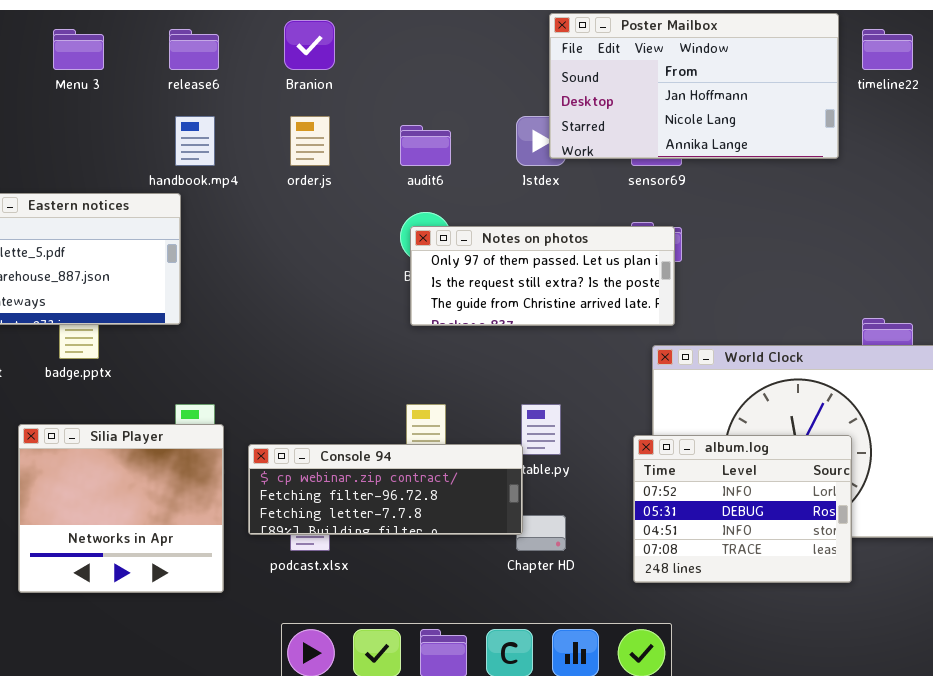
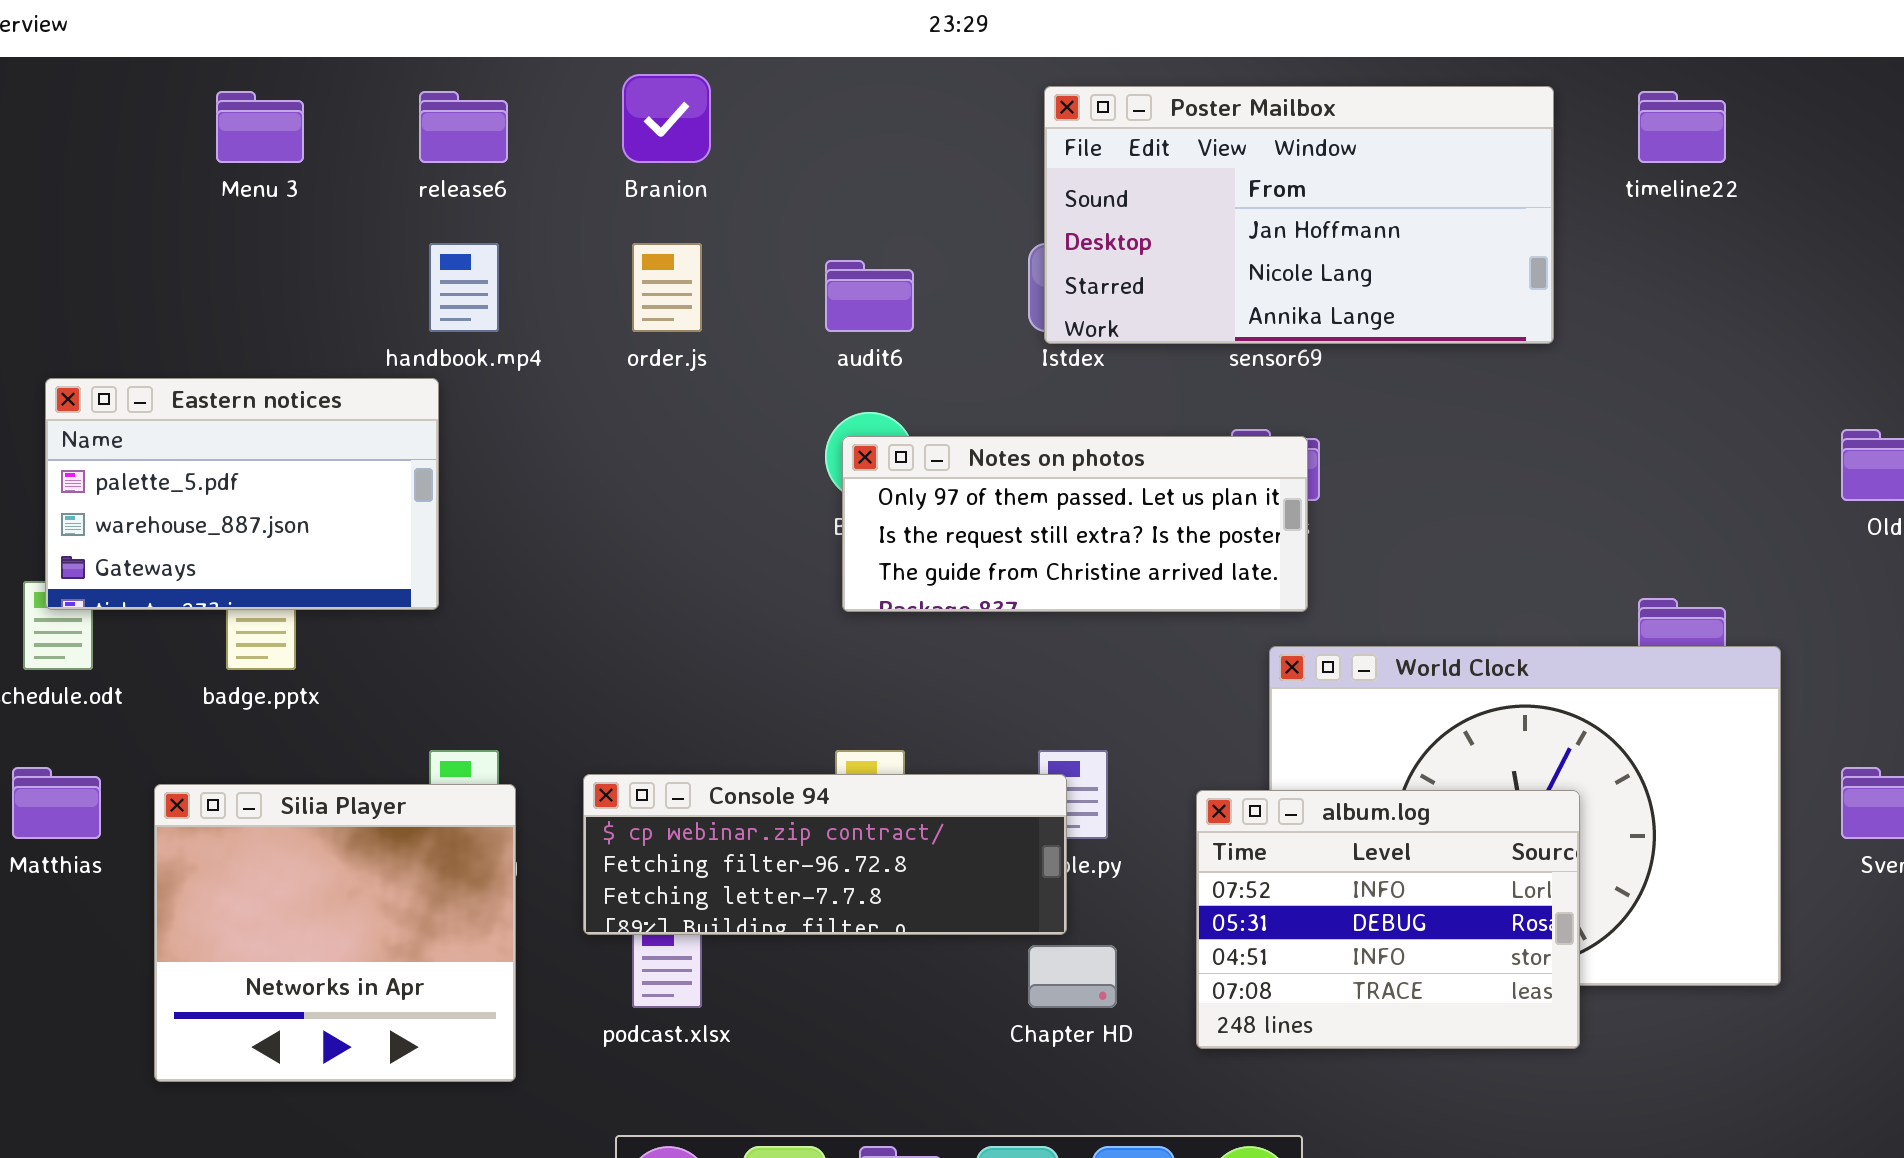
Poster Mailbox: [549,13,839,159] -> [1044,86,1554,344], moved
album.log: [633,435,852,583] -> [1196,790,1580,1049], moved
Console 94: [248,444,523,535] -> [583,774,1067,935], moved

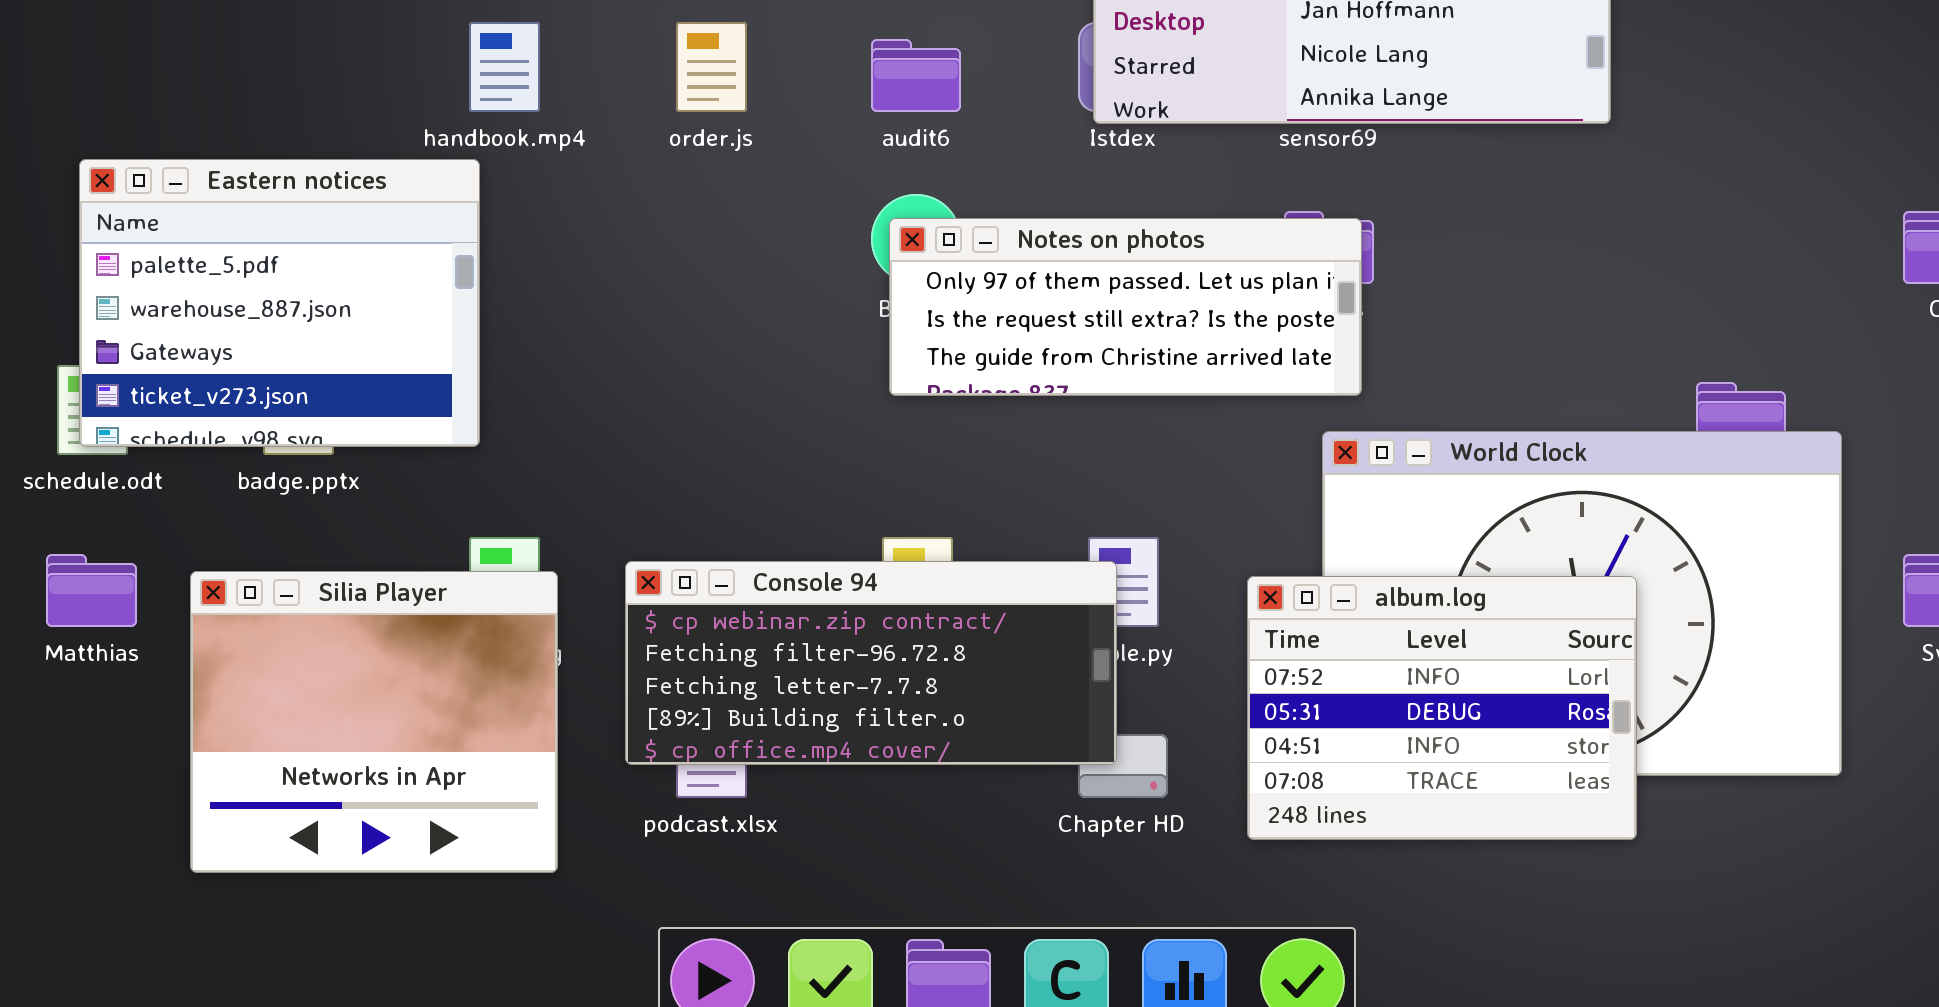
Eastern notices: [45,378,439,610] -> [79,159,480,447], resized
Console 94: [583,774,1067,935] -> [625,561,1117,765], resized

